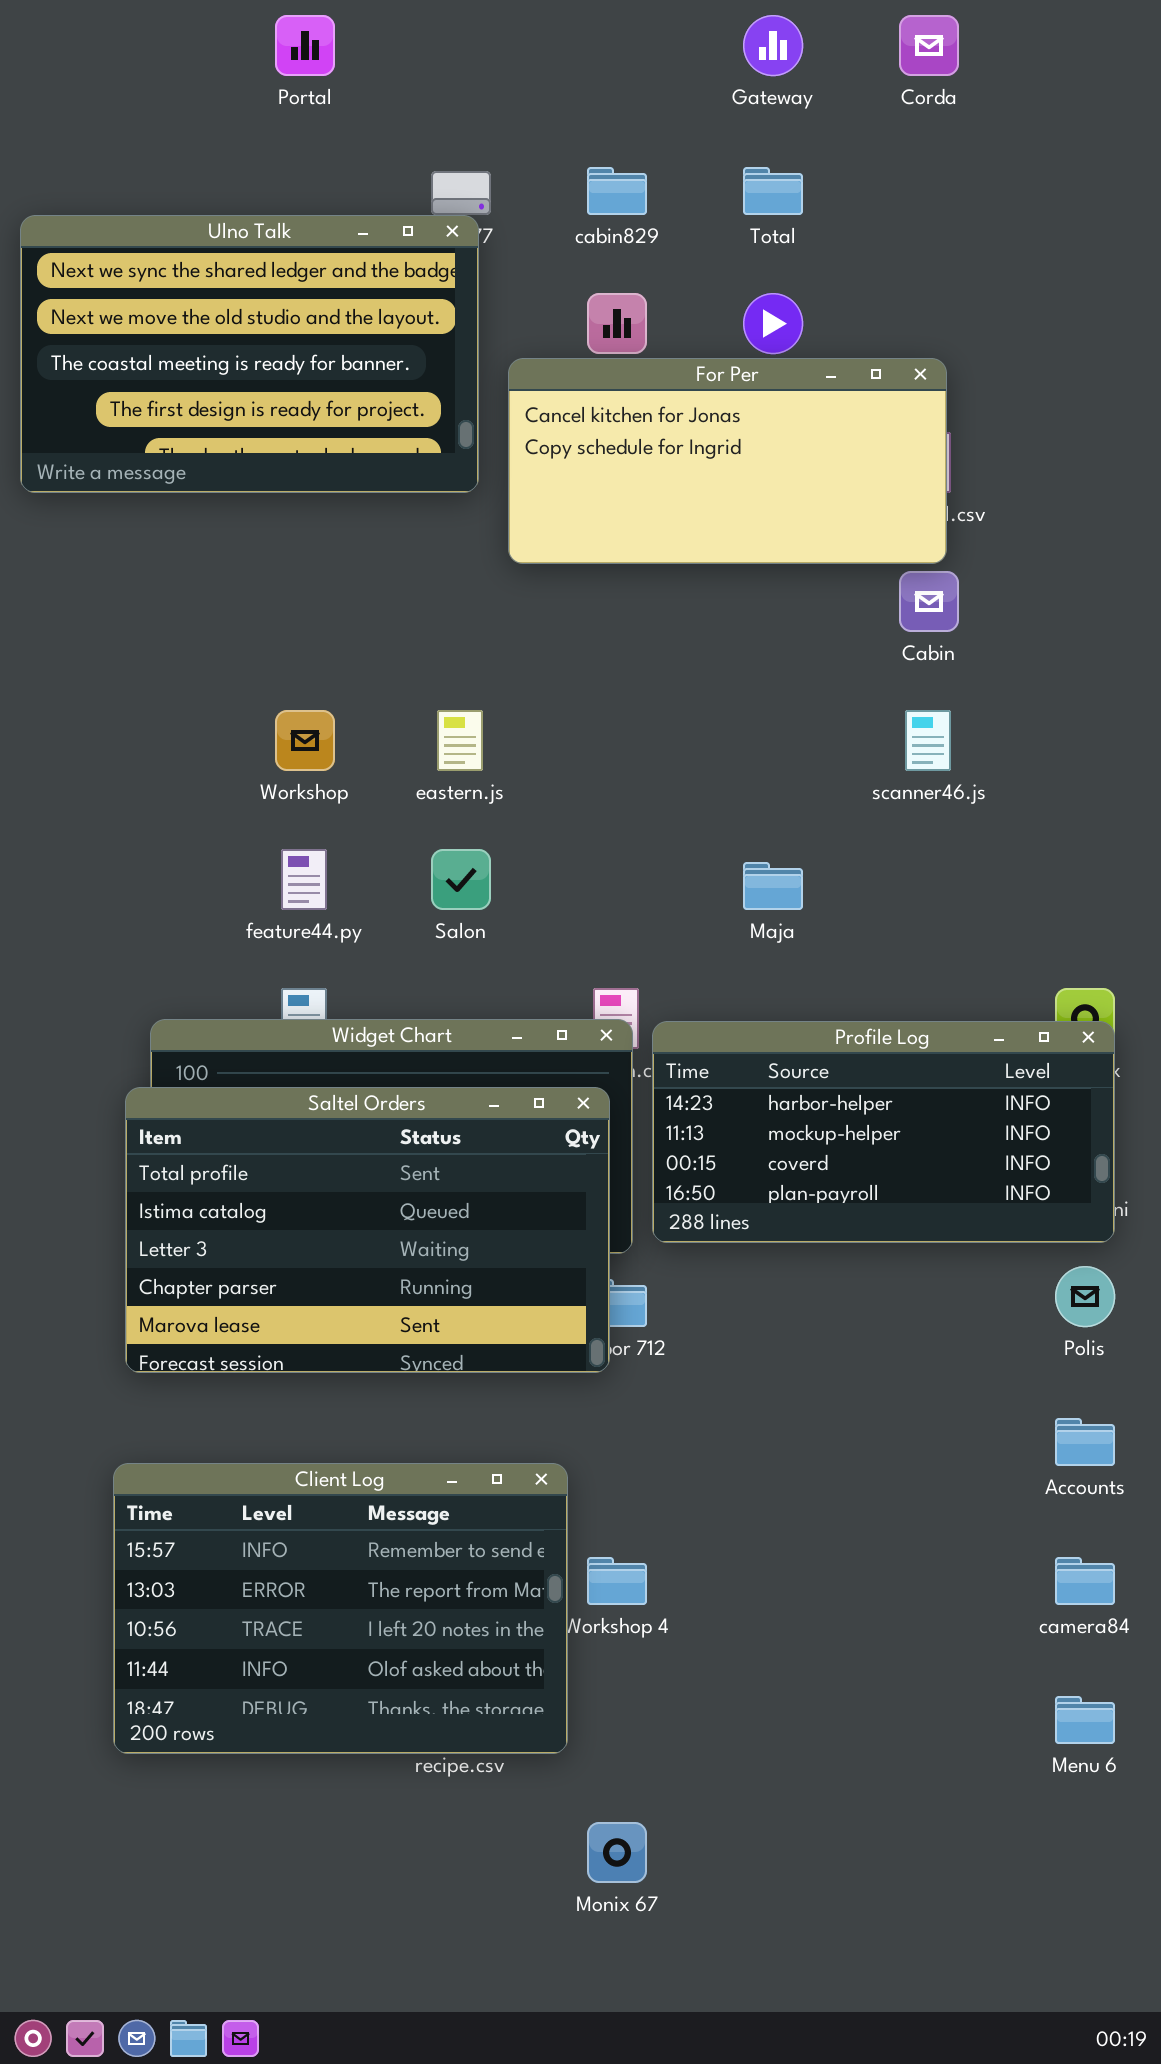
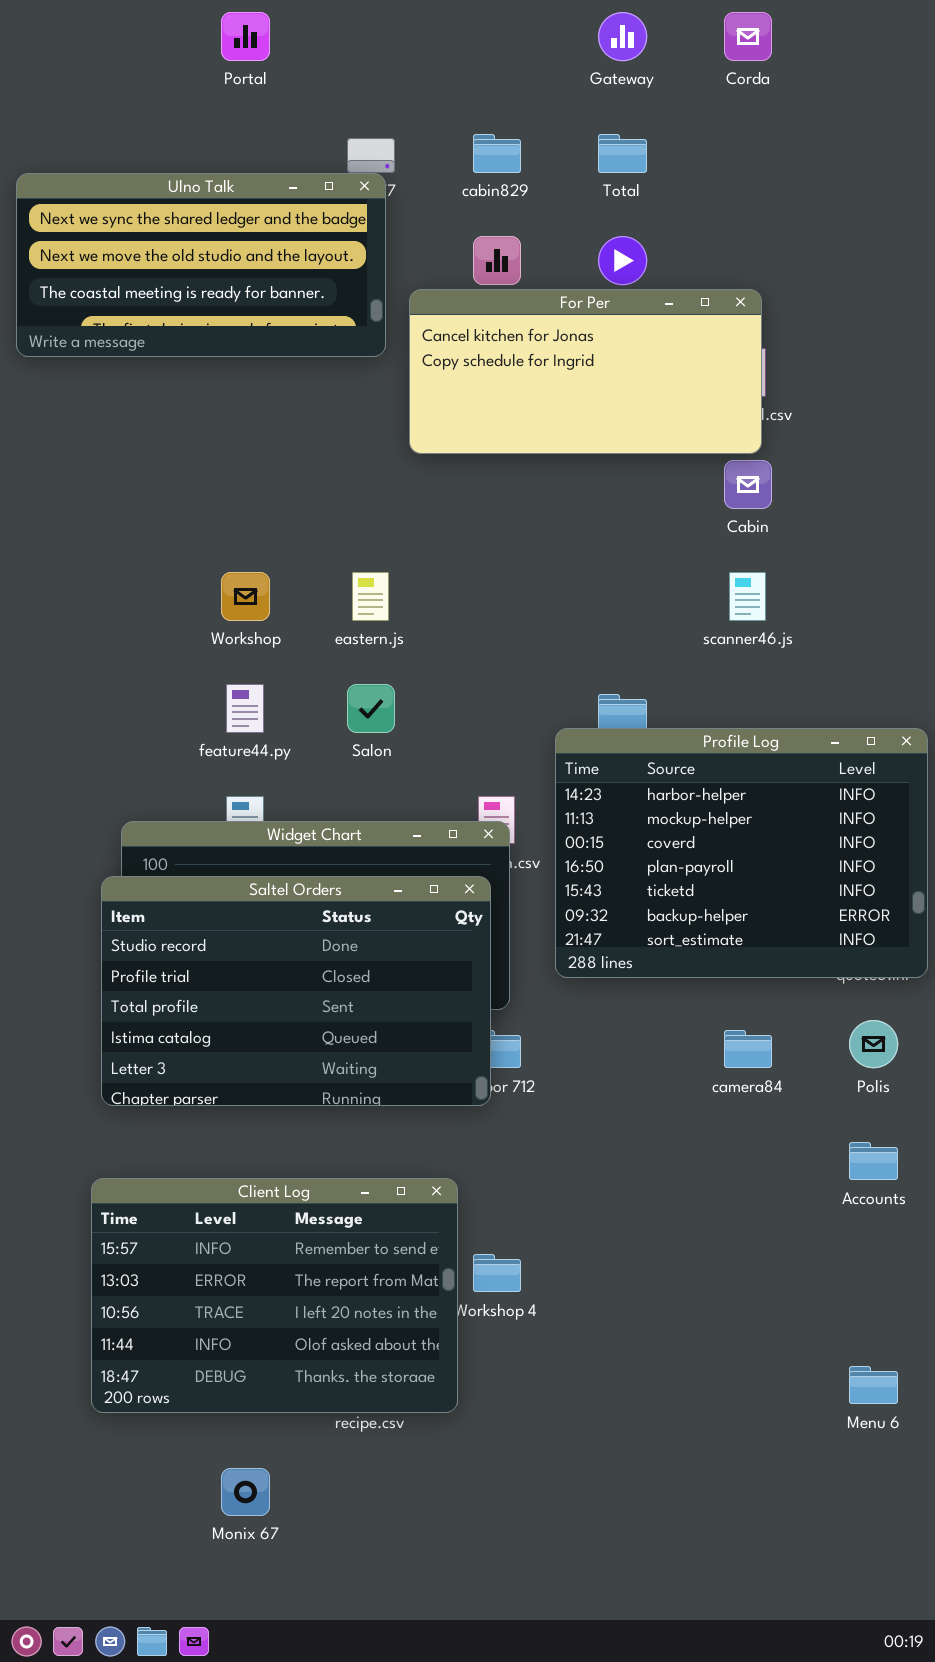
Ulno Talk: [20,215,479,493] -> [16,173,386,357], resized
Profile Log: [652,1021,1115,1243] -> [555,728,928,978], moved, resized
Saltel Orders: [125,1087,610,1373] -> [101,876,491,1106], scrolled up 2 rows
camera84: [1055,1557,1115,1605] -> [724,1030,772,1068], moved
Monix 67: [587,1822,647,1883] -> [221,1468,270,1516], moved

